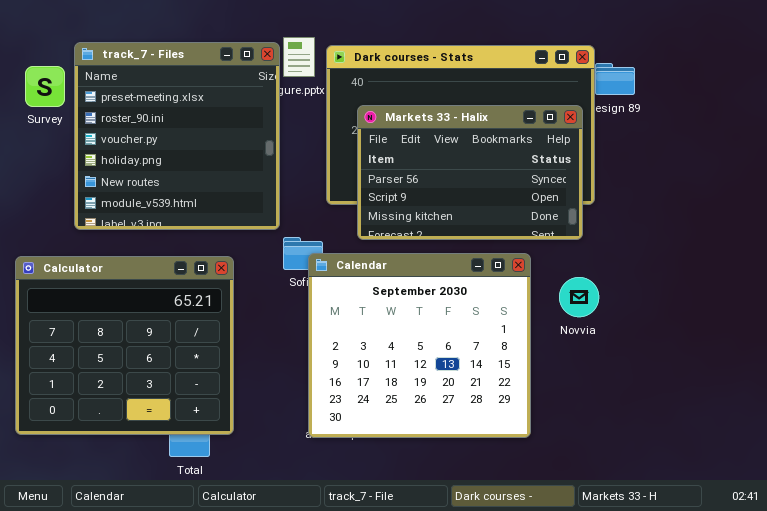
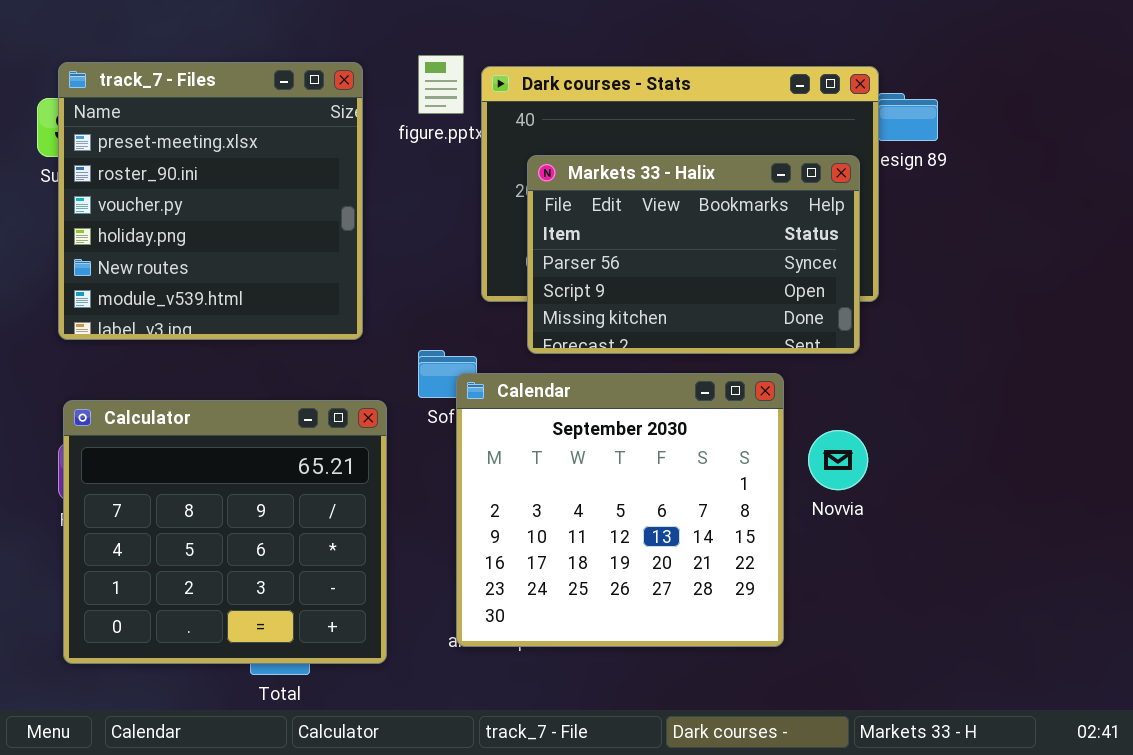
track_7 - Files: [74,42,280,230] -> [58,62,363,340], moved
Calculator: [15,256,234,435] -> [63,400,387,664], moved
Novvia: [559,277,599,317] -> [808,430,868,490], moved

